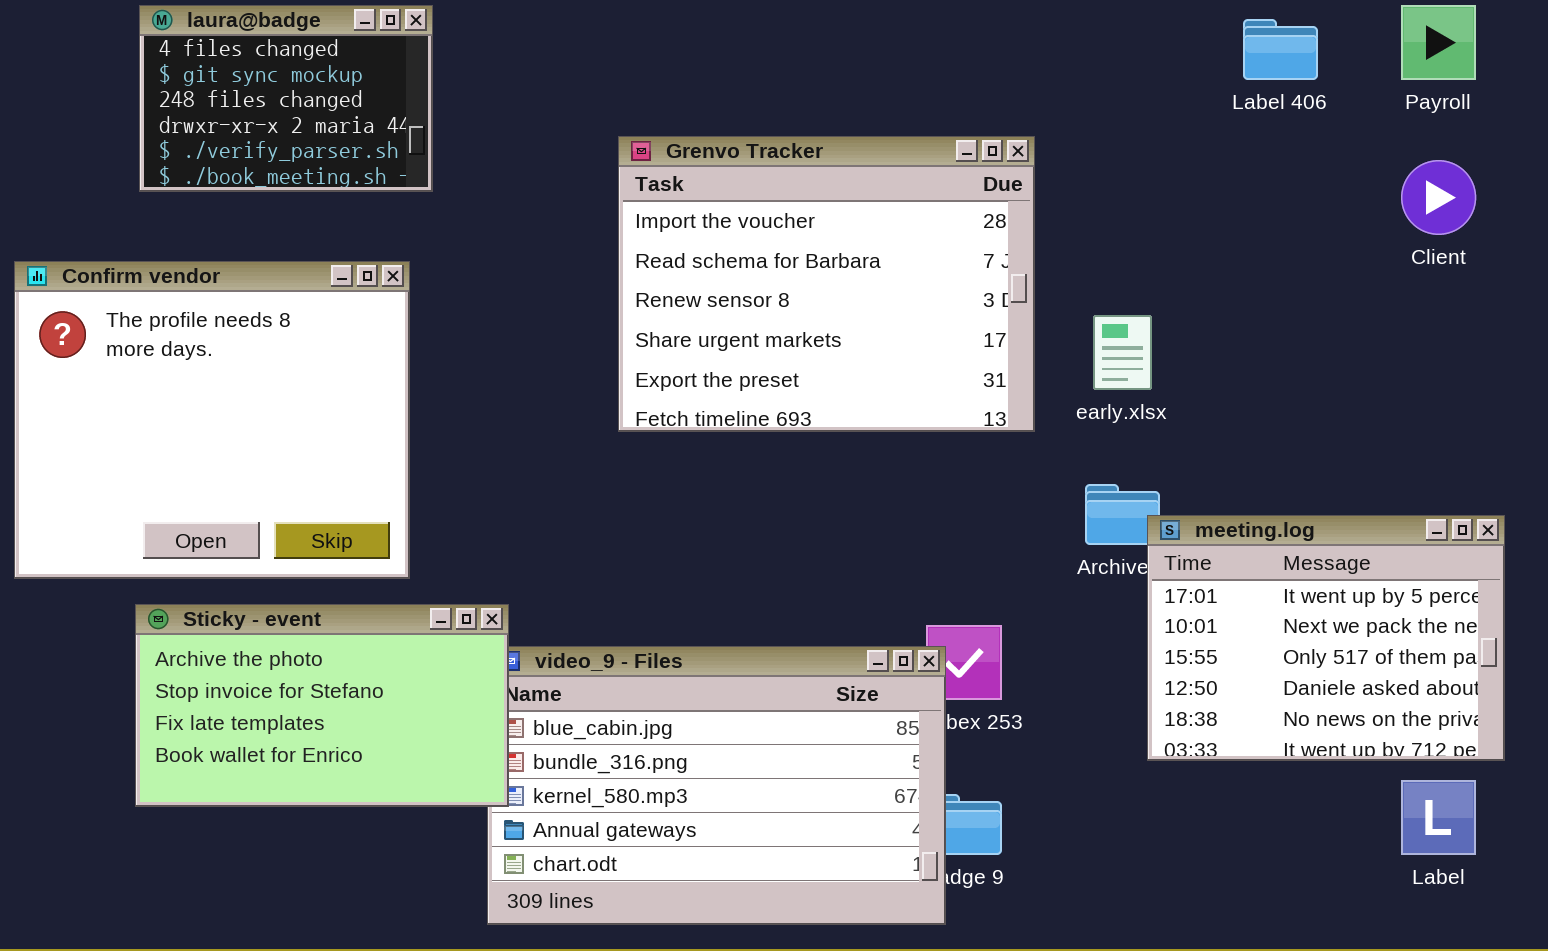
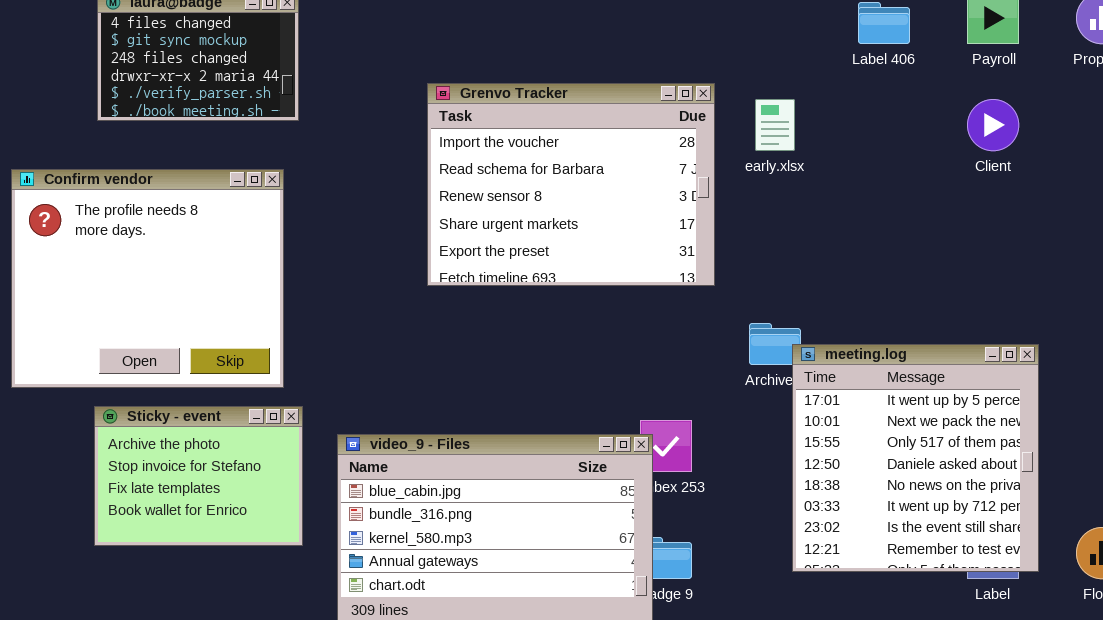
early.xlsx: [1093,315,1152,390] -> [755,99,795,151], moved
meeting.log: [1147,515,1505,761] -> [792,344,1039,572], resized
Sticky - event: [135,604,509,807] -> [94,406,303,546], resized

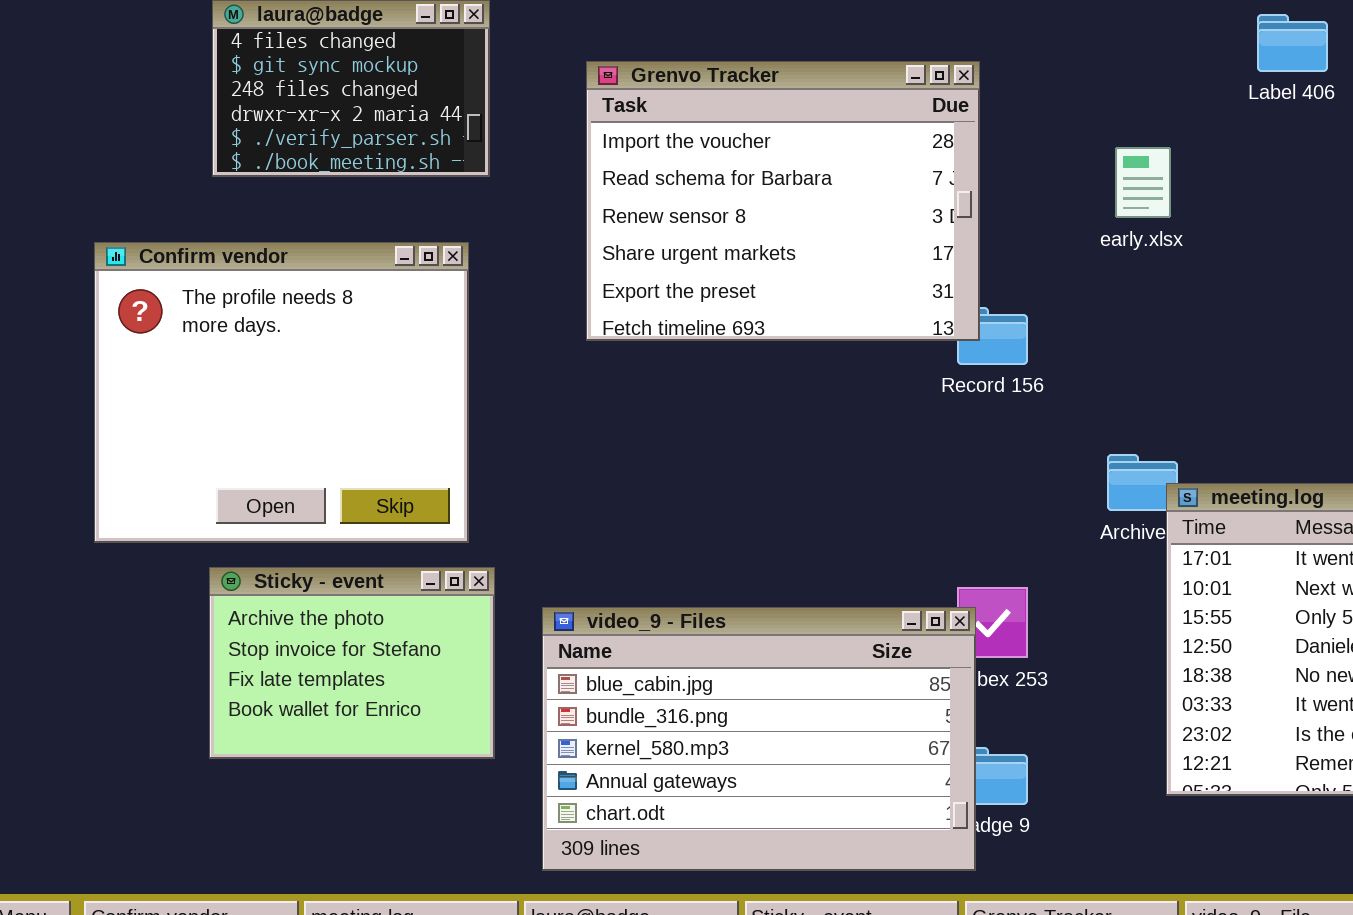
Grenvo Tracker: [427,83,715,286] -> [586,61,980,341], moved

